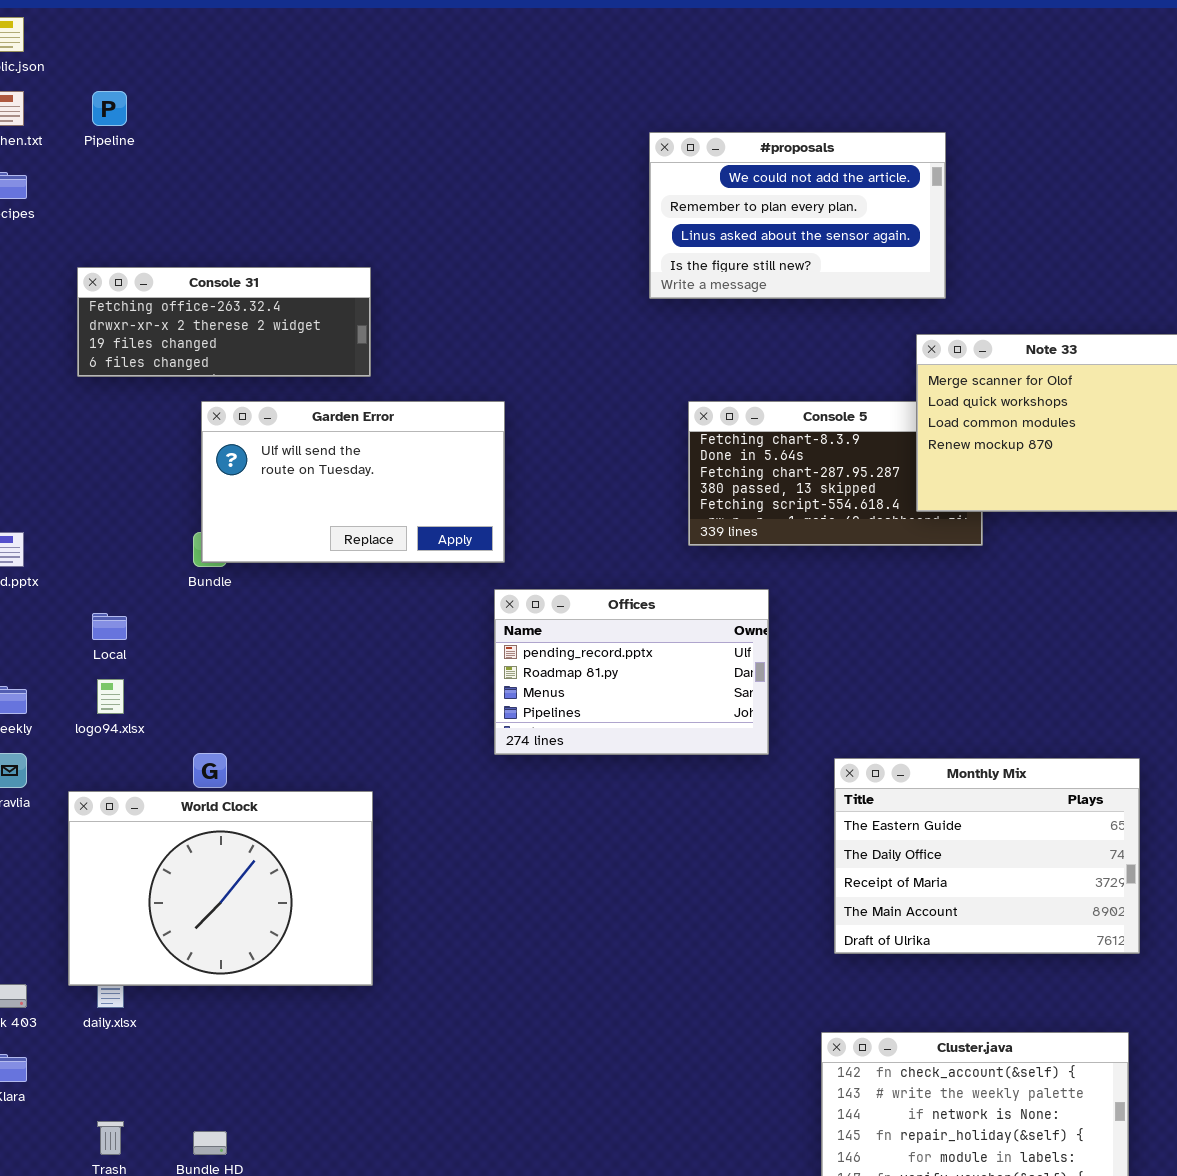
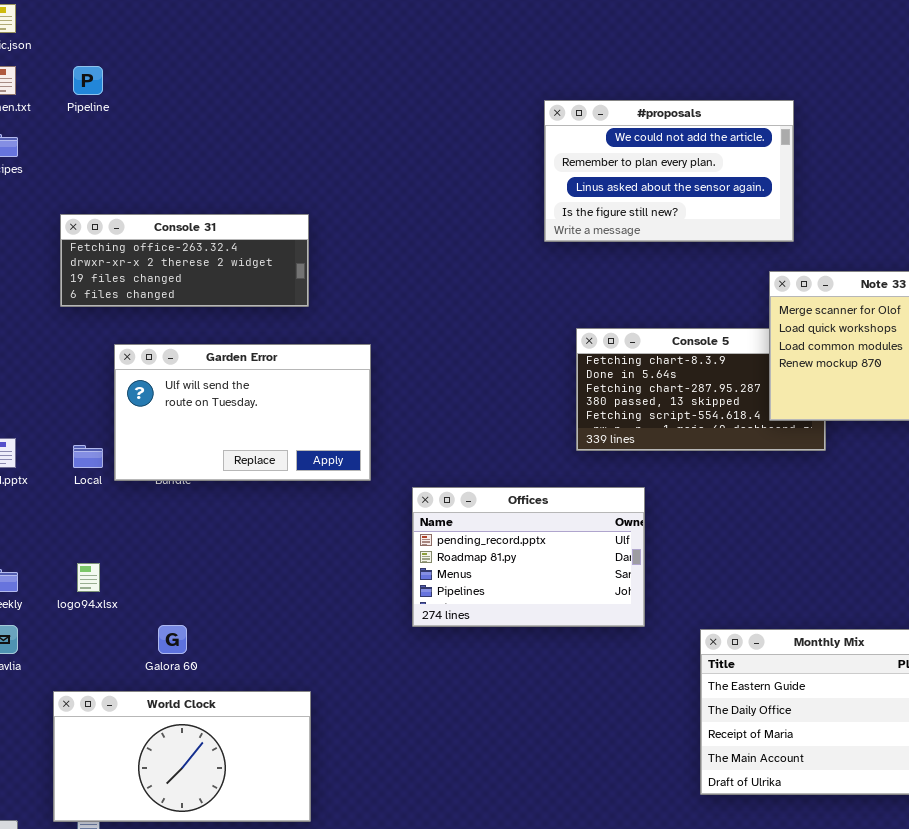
Garden Error: [201,401,505,563] -> [114,344,371,481], moved
Local: [92,613,127,640] -> [73,445,103,468], moved
World Clock: [68,791,373,986] -> [53,691,311,822], resized

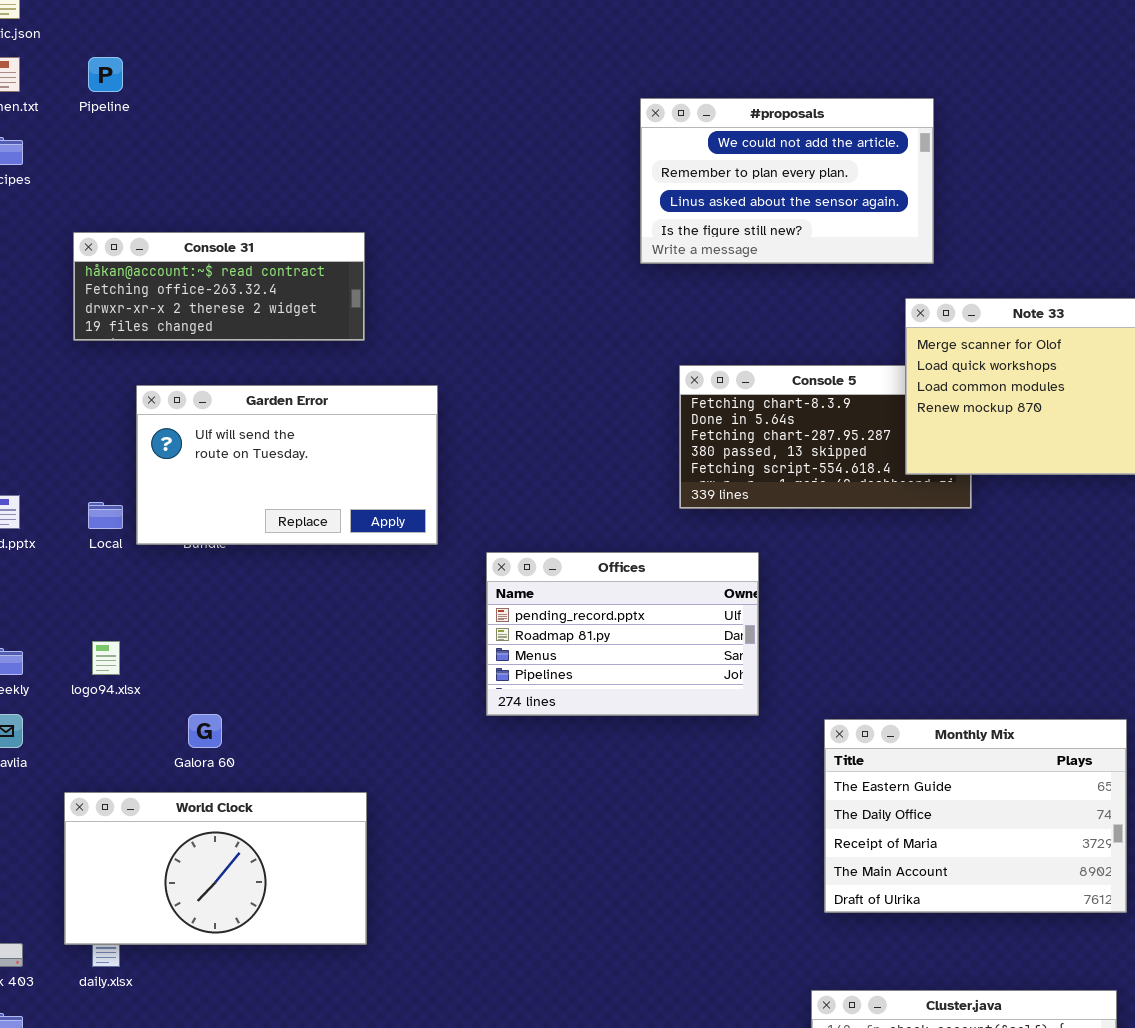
Console 31: [60,214,309,307] -> [73,232,365,341], scrolled up 1 row

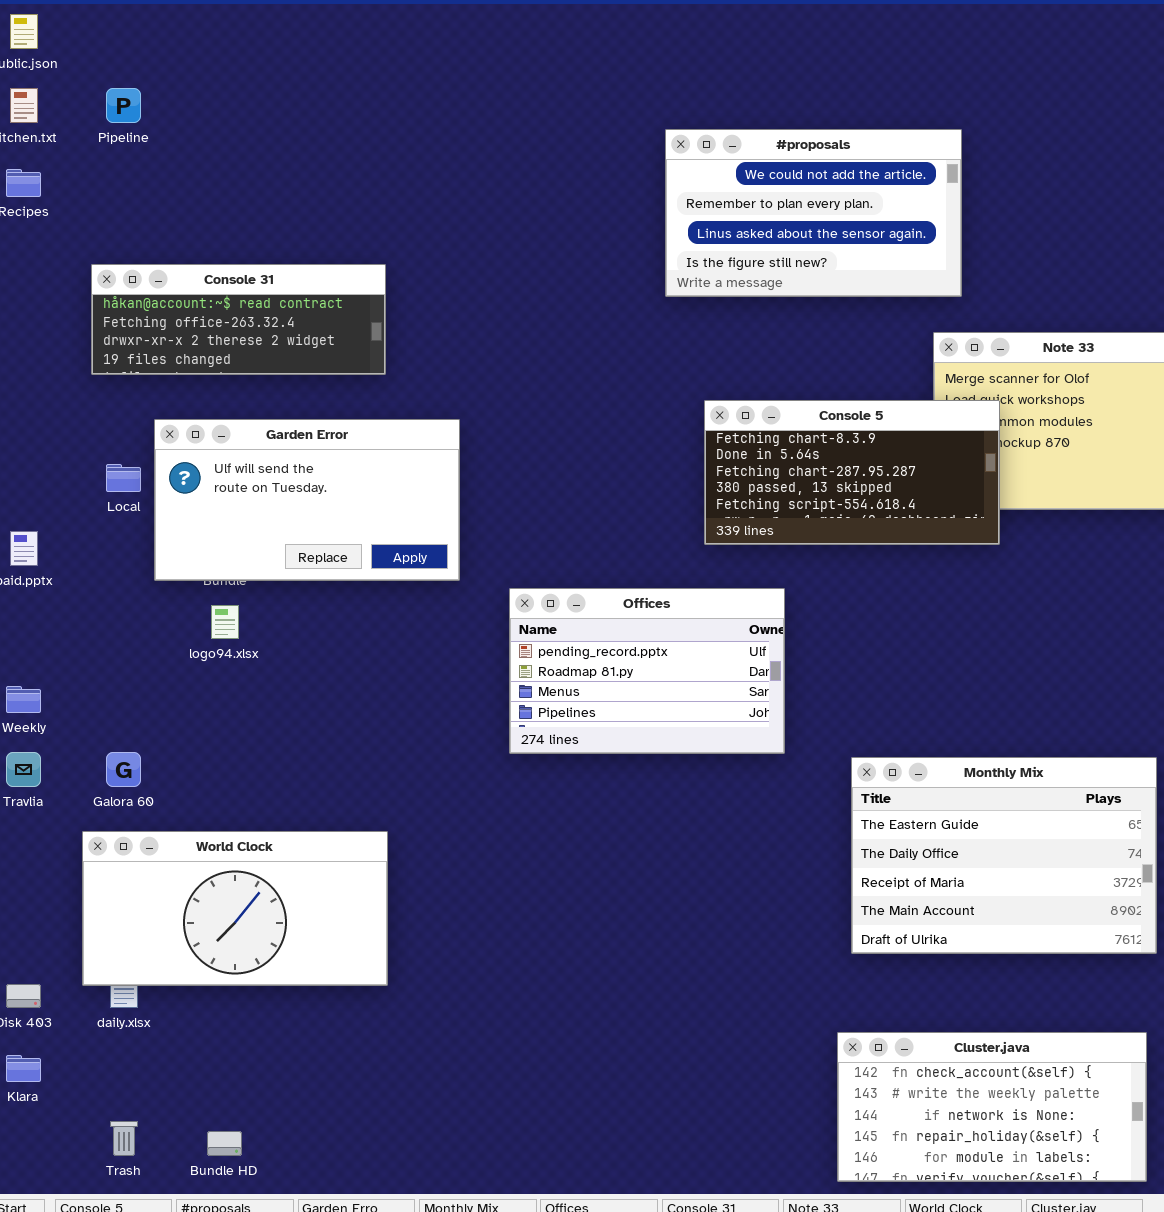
Console 5: [679,365,972,509] -> [704,400,1000,545], raised
Local: [88,502,123,529] -> [106,464,141,492], moved
logo94.xlsx: [92,641,120,675] -> [211,605,239,639], moved
Galora 60: [188,714,222,748] -> [106,752,141,787], moved

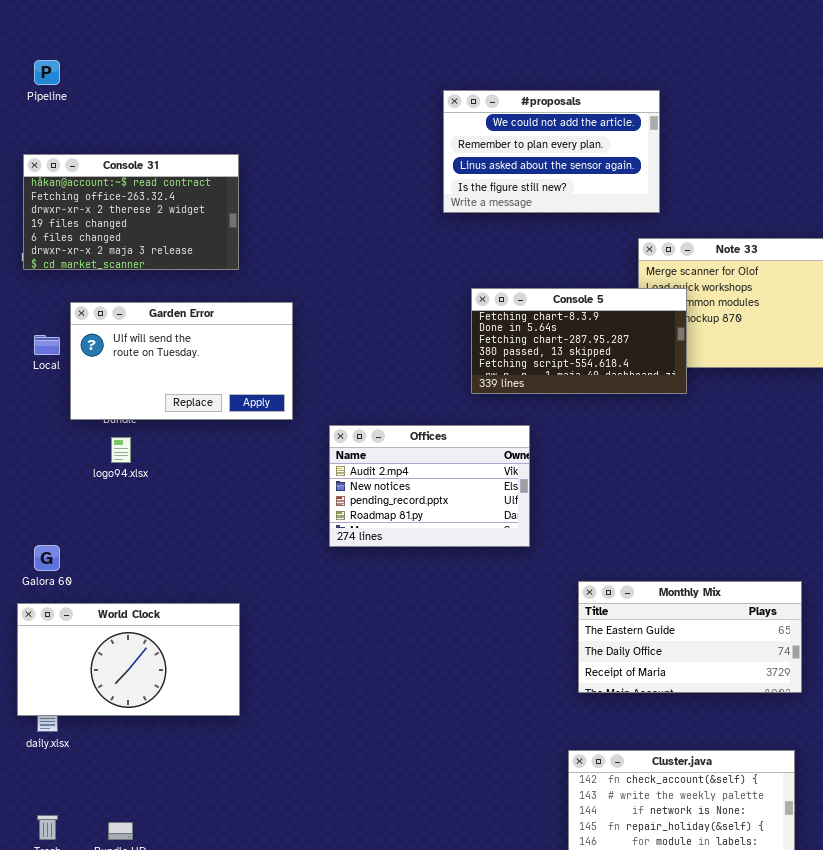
Console 31: [91,264,386,375] -> [23,154,239,270], resized
Offices: [509,588,785,754] -> [329,425,530,547], scrolled up 2 rows
Monthly Mix: [851,757,1157,954] -> [578,581,802,693], resized

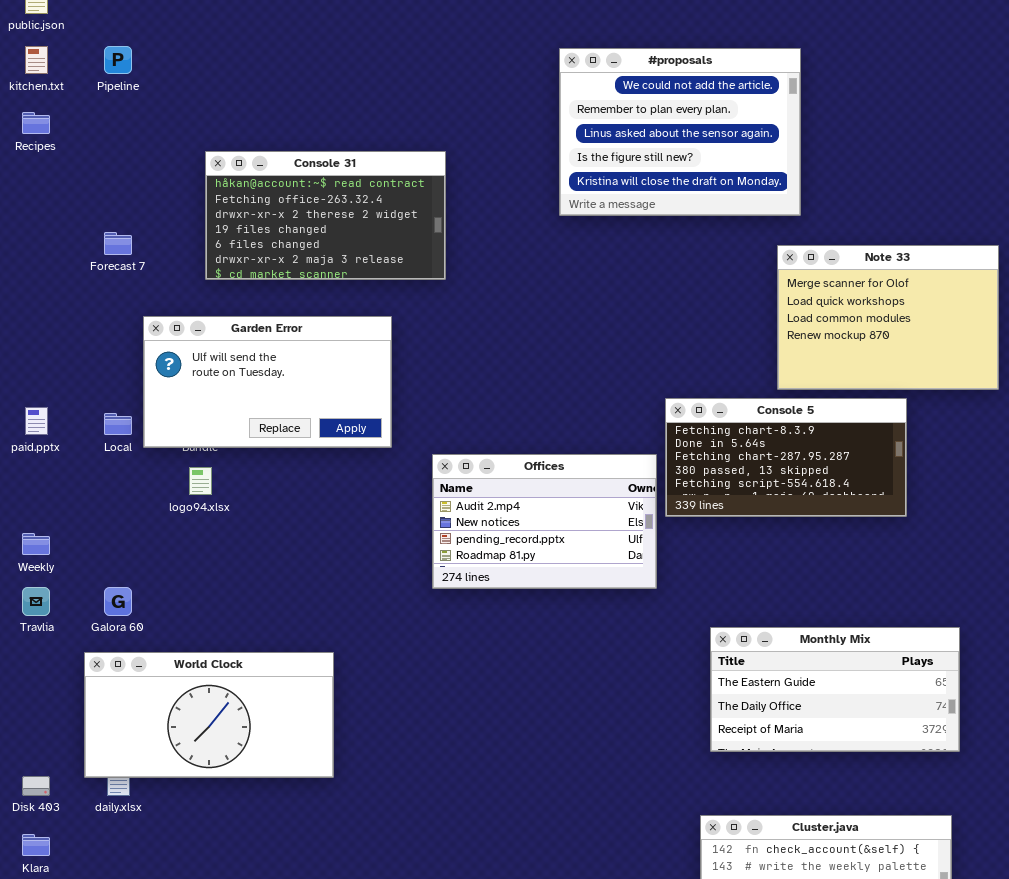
#proposals: [443,90,660,213] -> [559,48,801,216], resized
Console 31: [23,154,239,270] -> [205,151,446,280], moved
Console 5: [471,288,687,394] -> [665,398,907,517], moved
Local: [34,335,60,355] -> [104,413,132,435], moved

